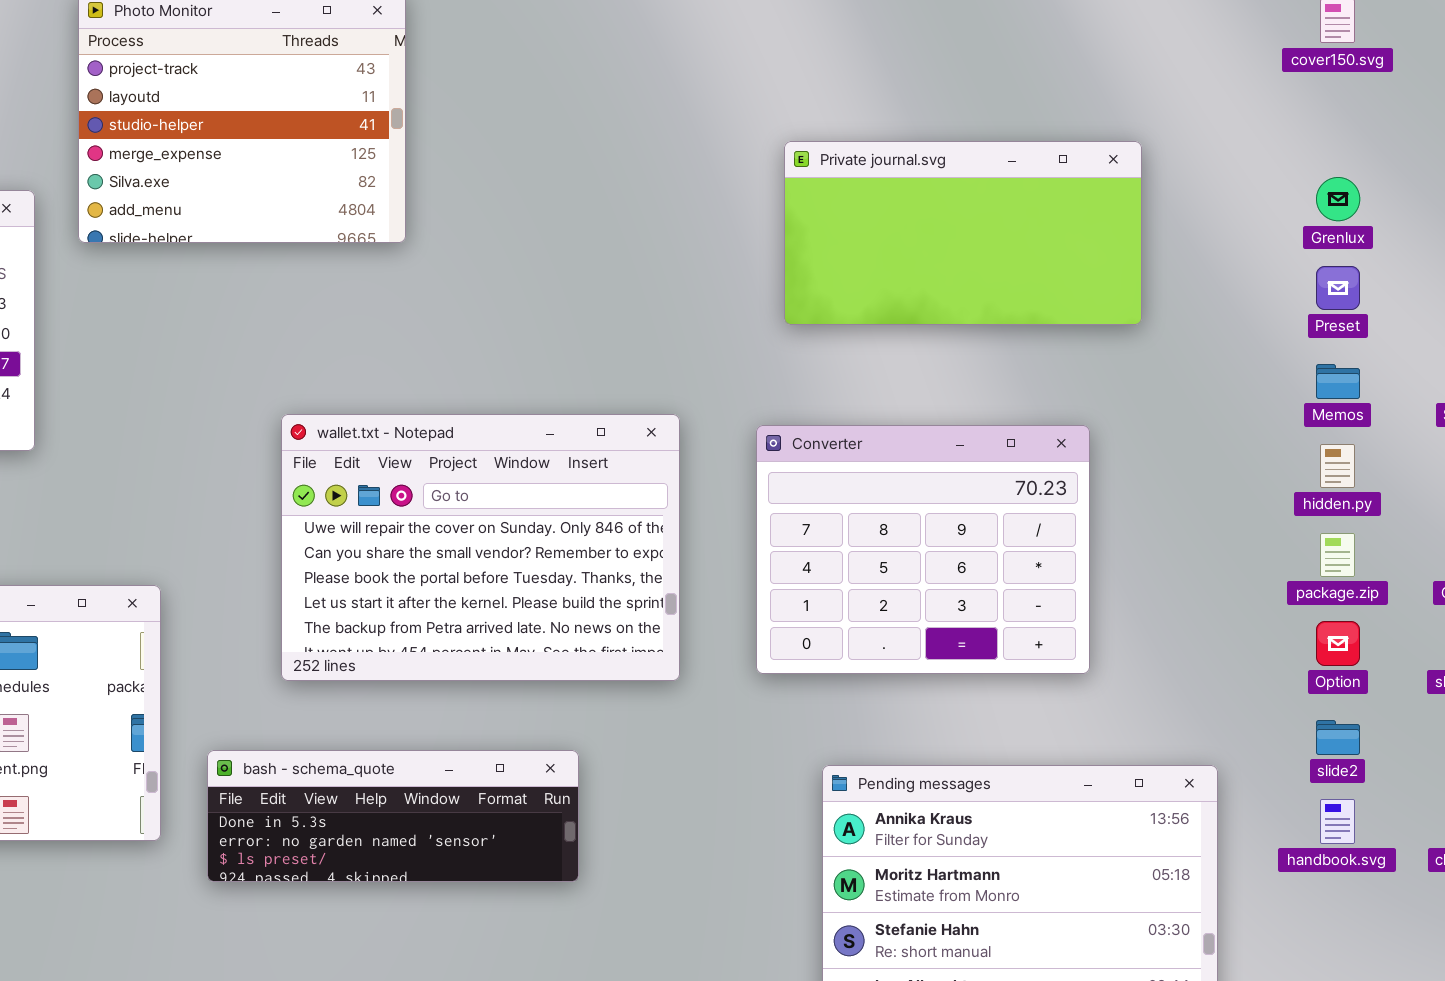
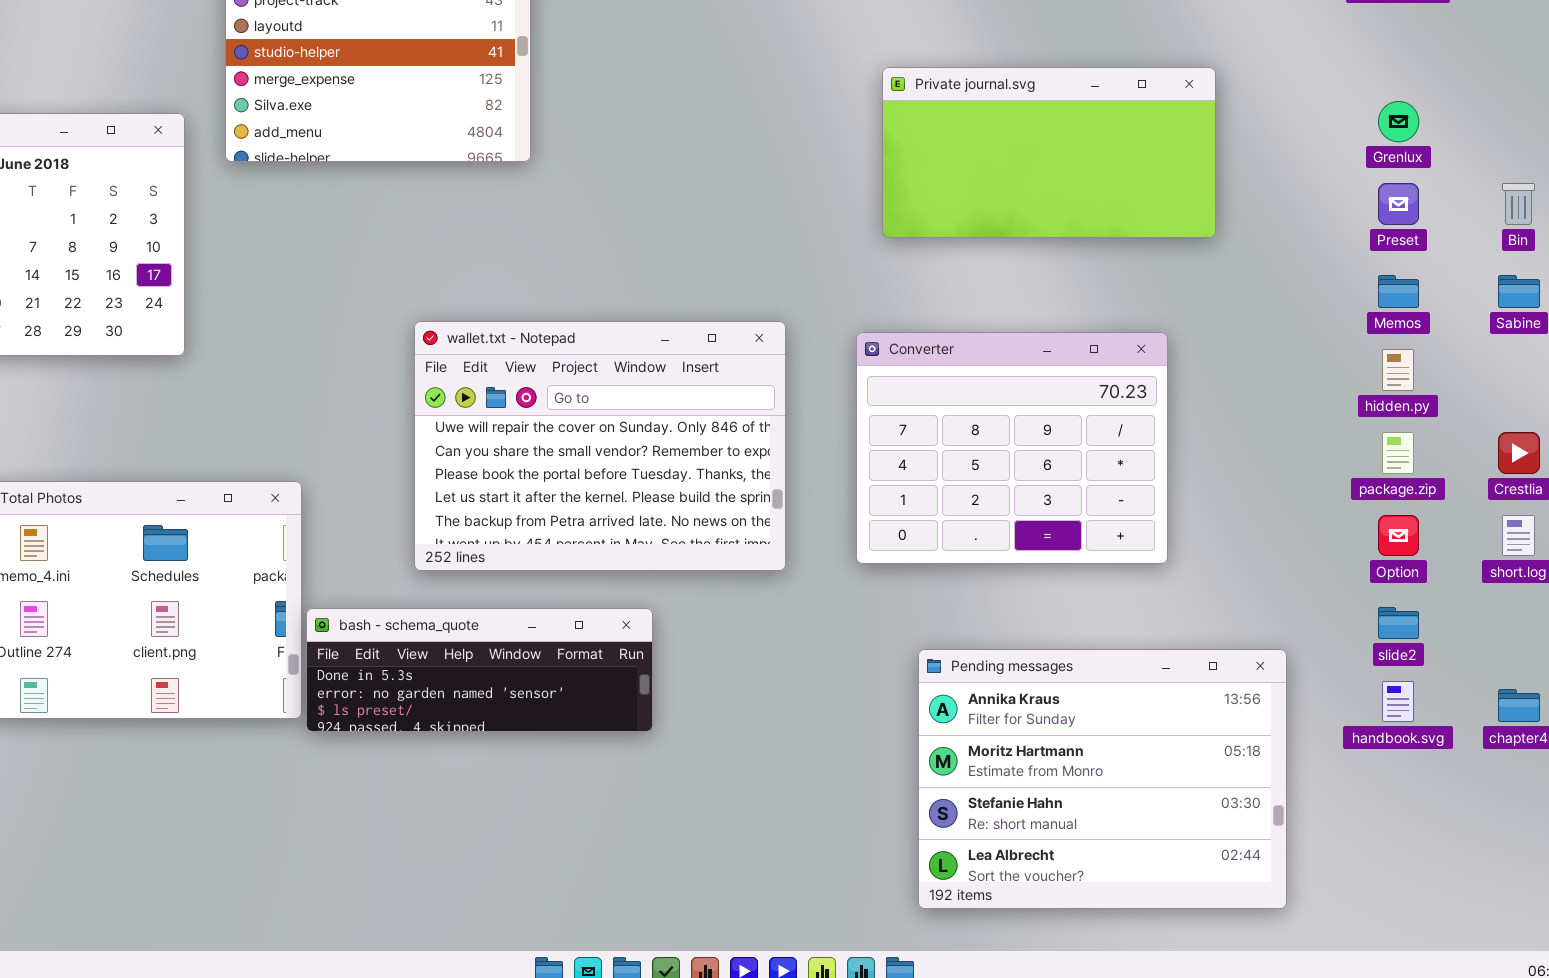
bash - schema_quote: [207,750,579,882] -> [306,608,653,732], moved

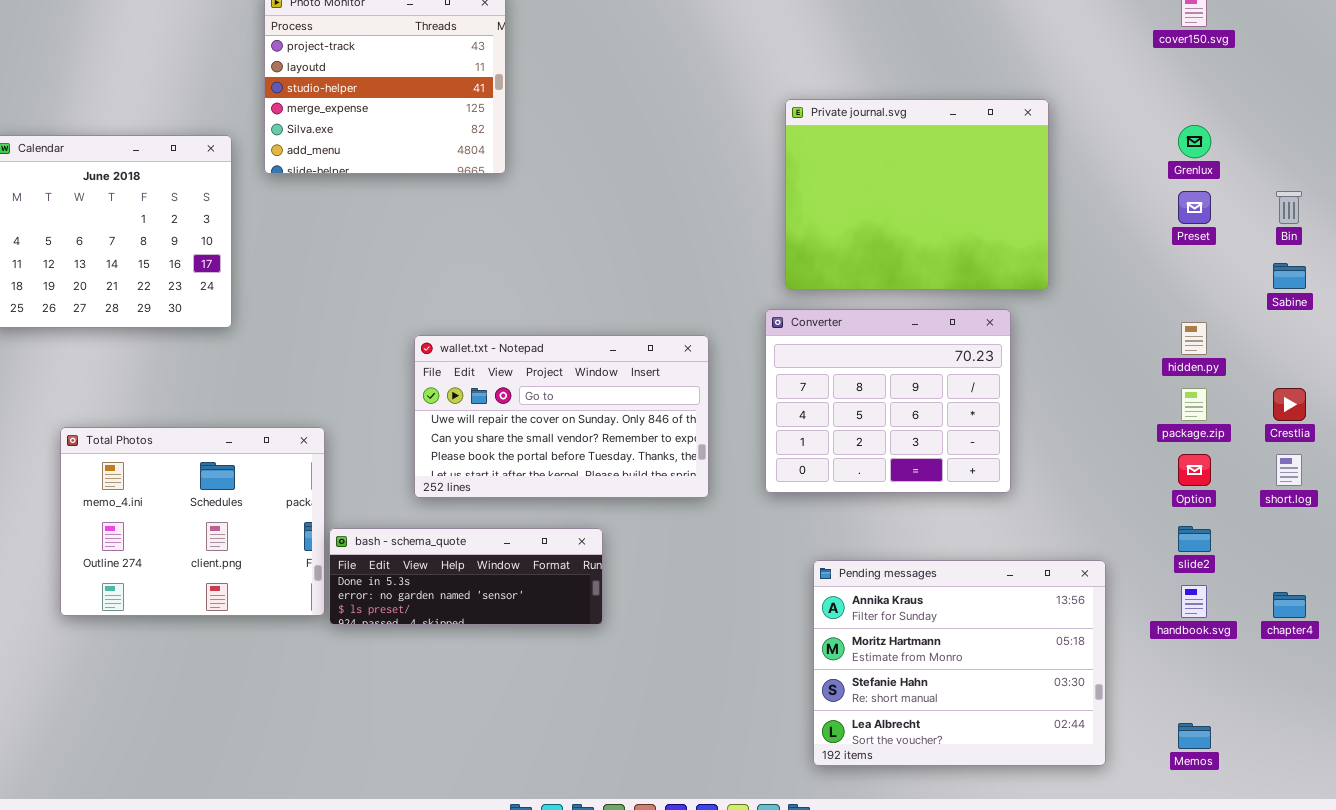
Private journal.svg: [882,67,1216,238] -> [785,99,1049,290], resized
Memos: [1378,275,1419,308] -> [1178,723,1211,749], moved
wallet.txt - Notepad: [414,321,786,571] -> [414,335,709,498], resized

